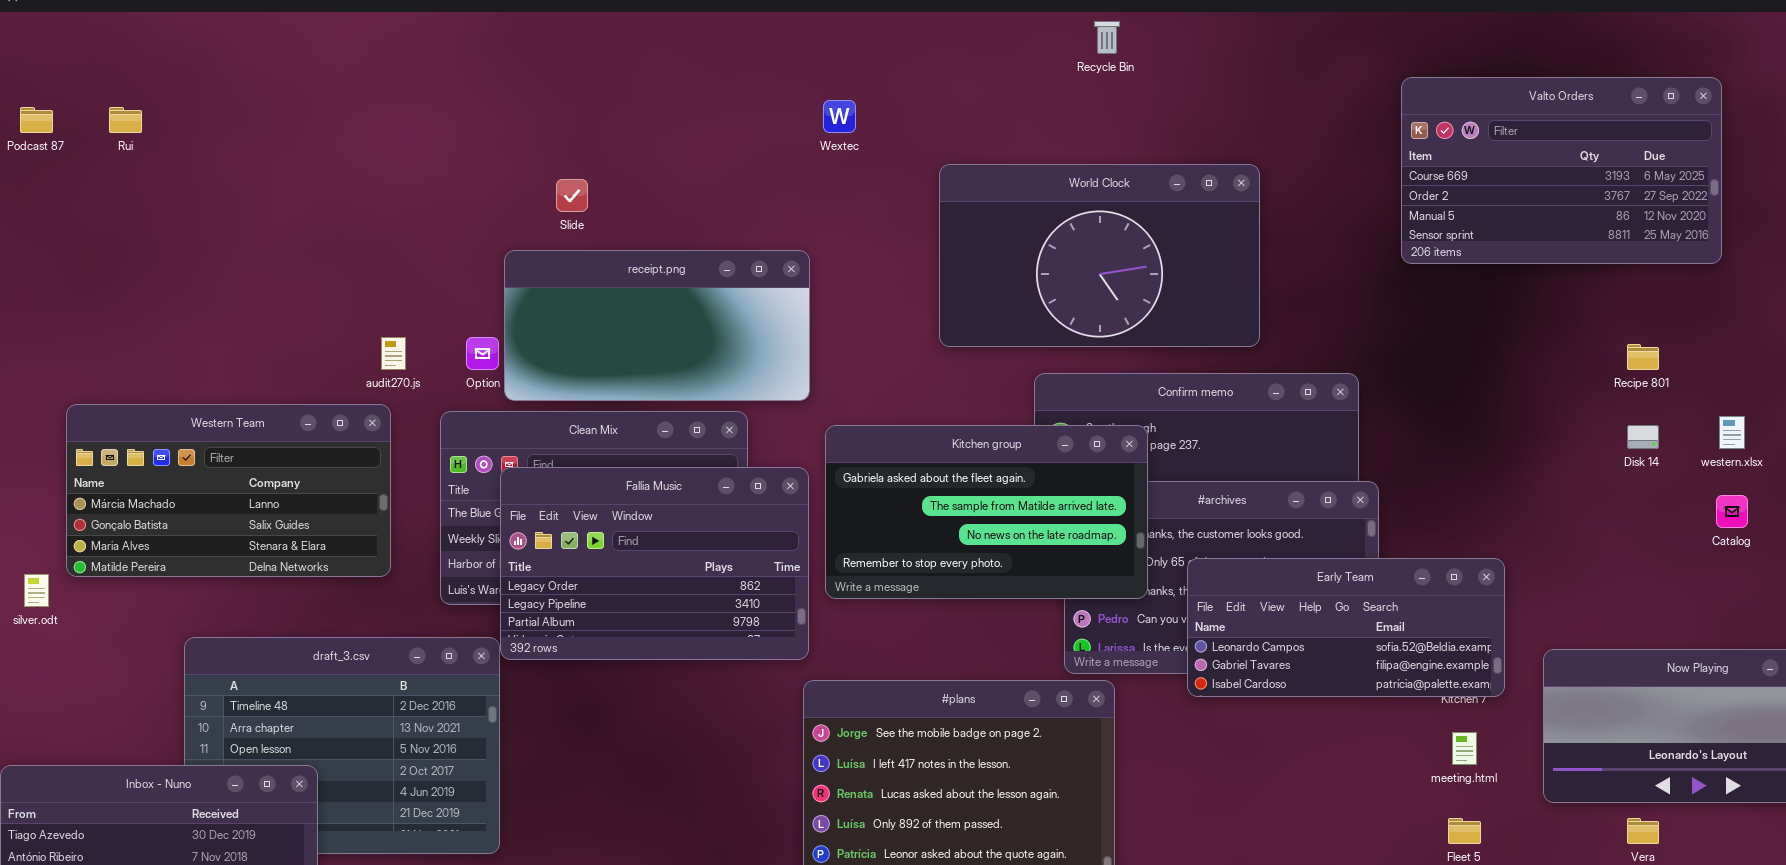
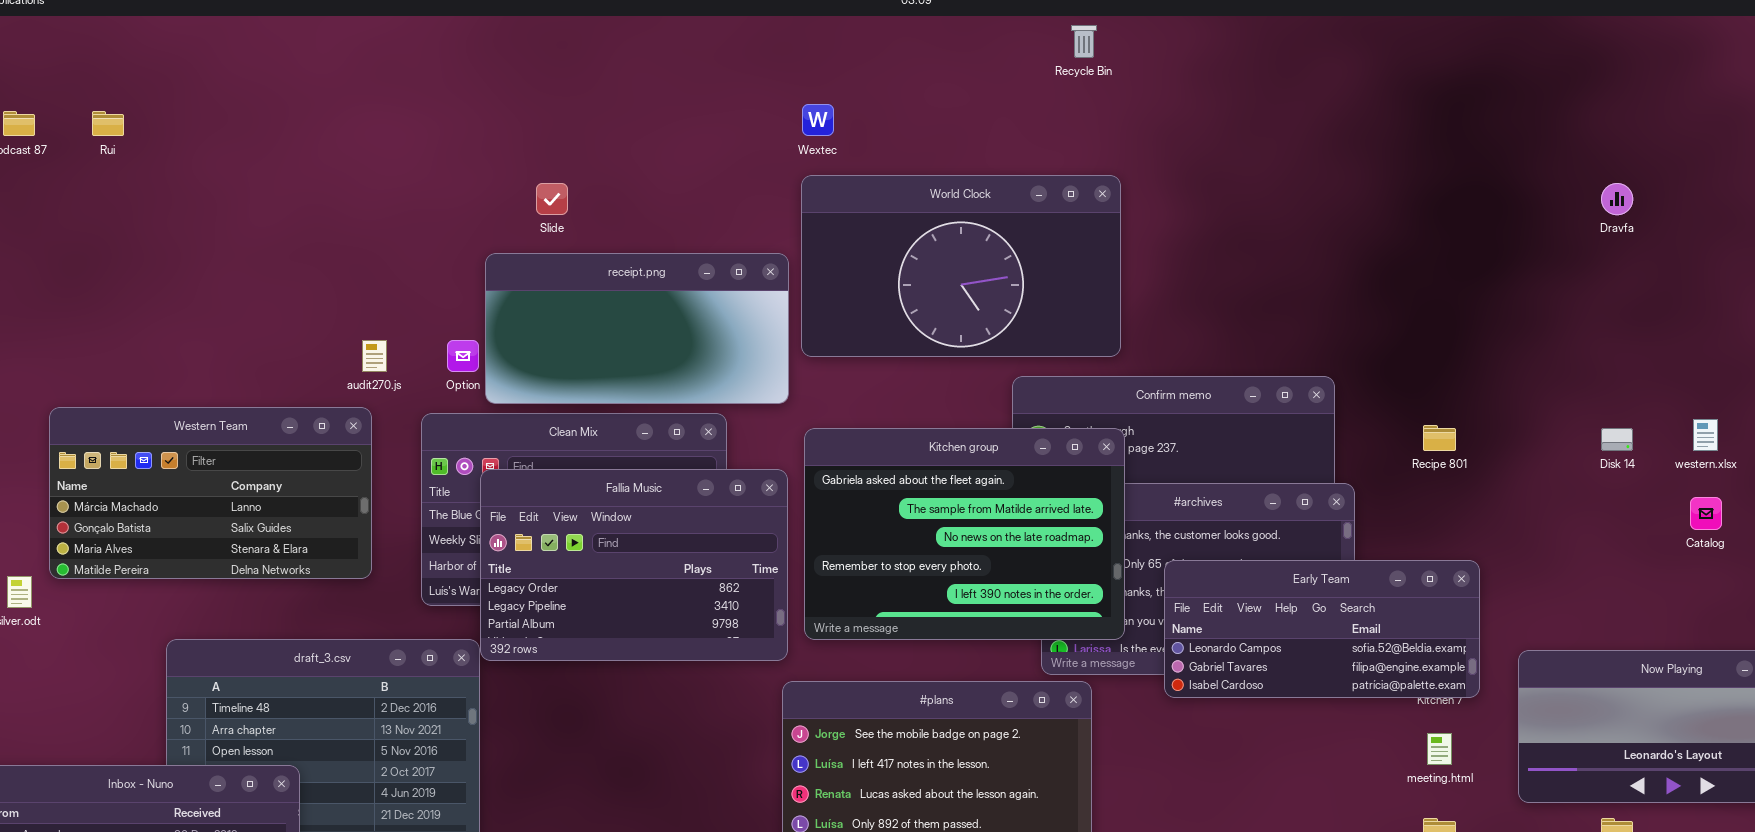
Valto Orders: [1401,77,1722,264] -> none, closed
World Clock: [939,164,1260,347] -> [801,175,1121,357], moved
Recipe 801: [1627,344,1659,370] -> [1423,425,1456,451], moved
Kitchen group: [825,425,1148,599] -> [804,428,1125,640], resized

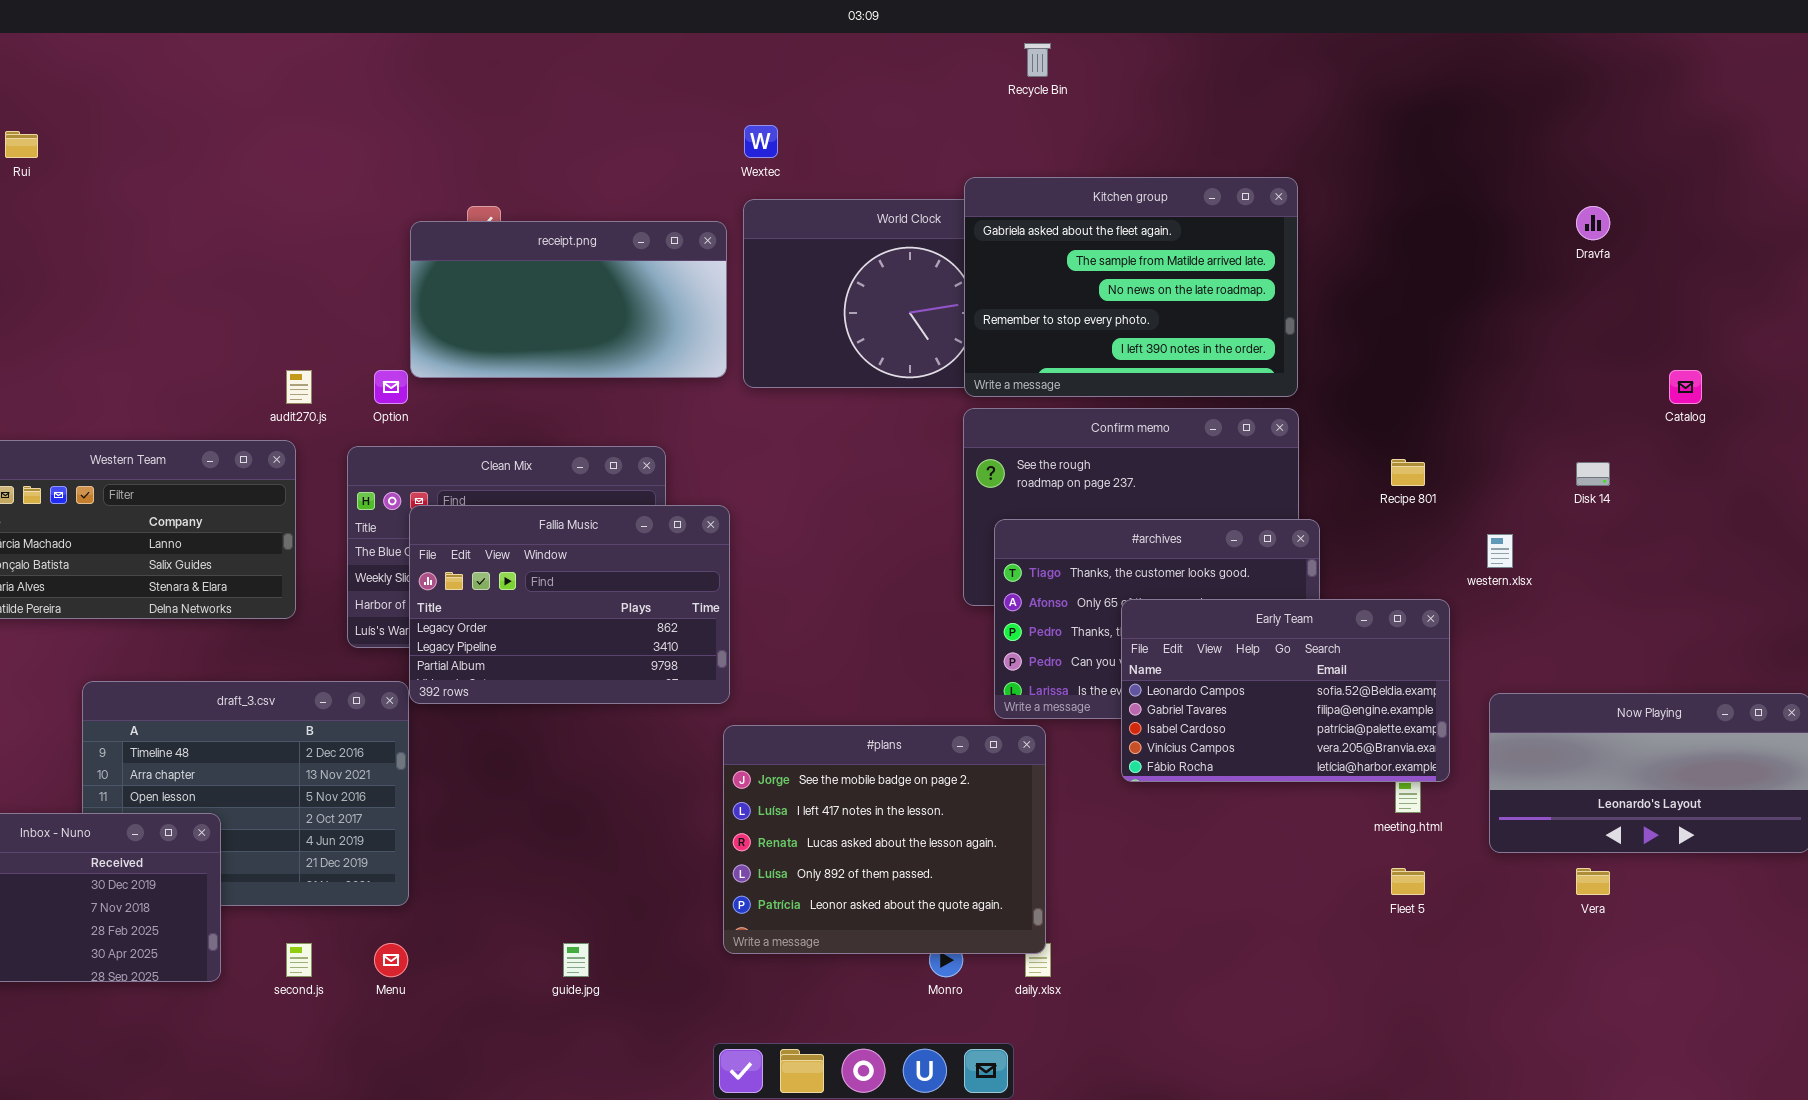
receipt.png: [485,253,789,404] -> [410,221,727,378], moved
western.xlsx: [1693,419,1718,451] -> [1487,534,1513,568], moved
Kitchen group: [804,428,1125,640] -> [964,177,1298,397], moved
Catalog: [1690,497,1722,530] -> [1669,370,1702,404], moved
Early Team: [1164,560,1480,698] -> [1121,599,1450,782], resized

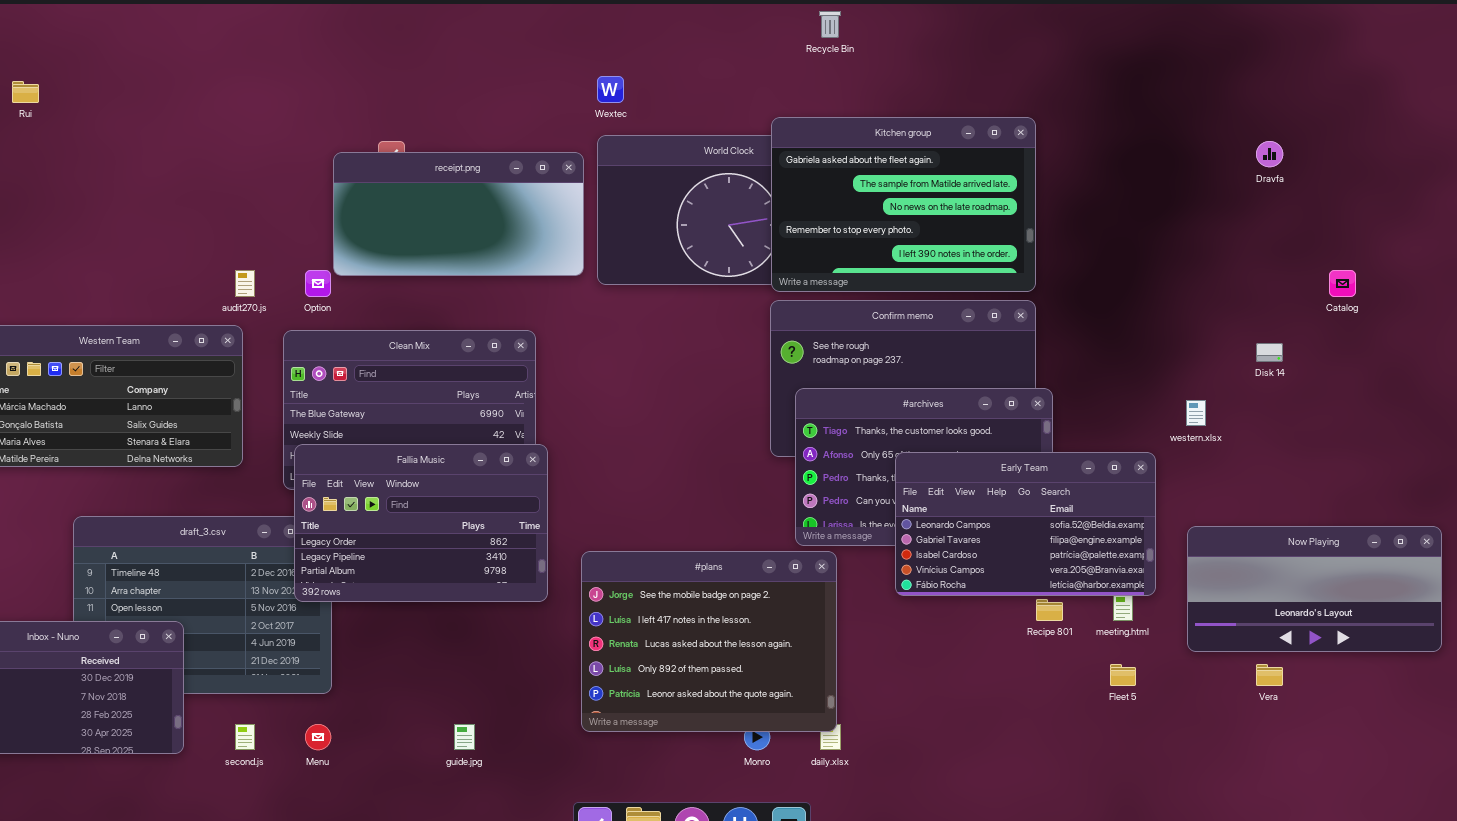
Recipe 801: [1391,459,1425,486] -> [1036,599,1063,621], moved
Fallia Music: [409,505,730,704] -> [294,444,548,602], moved

